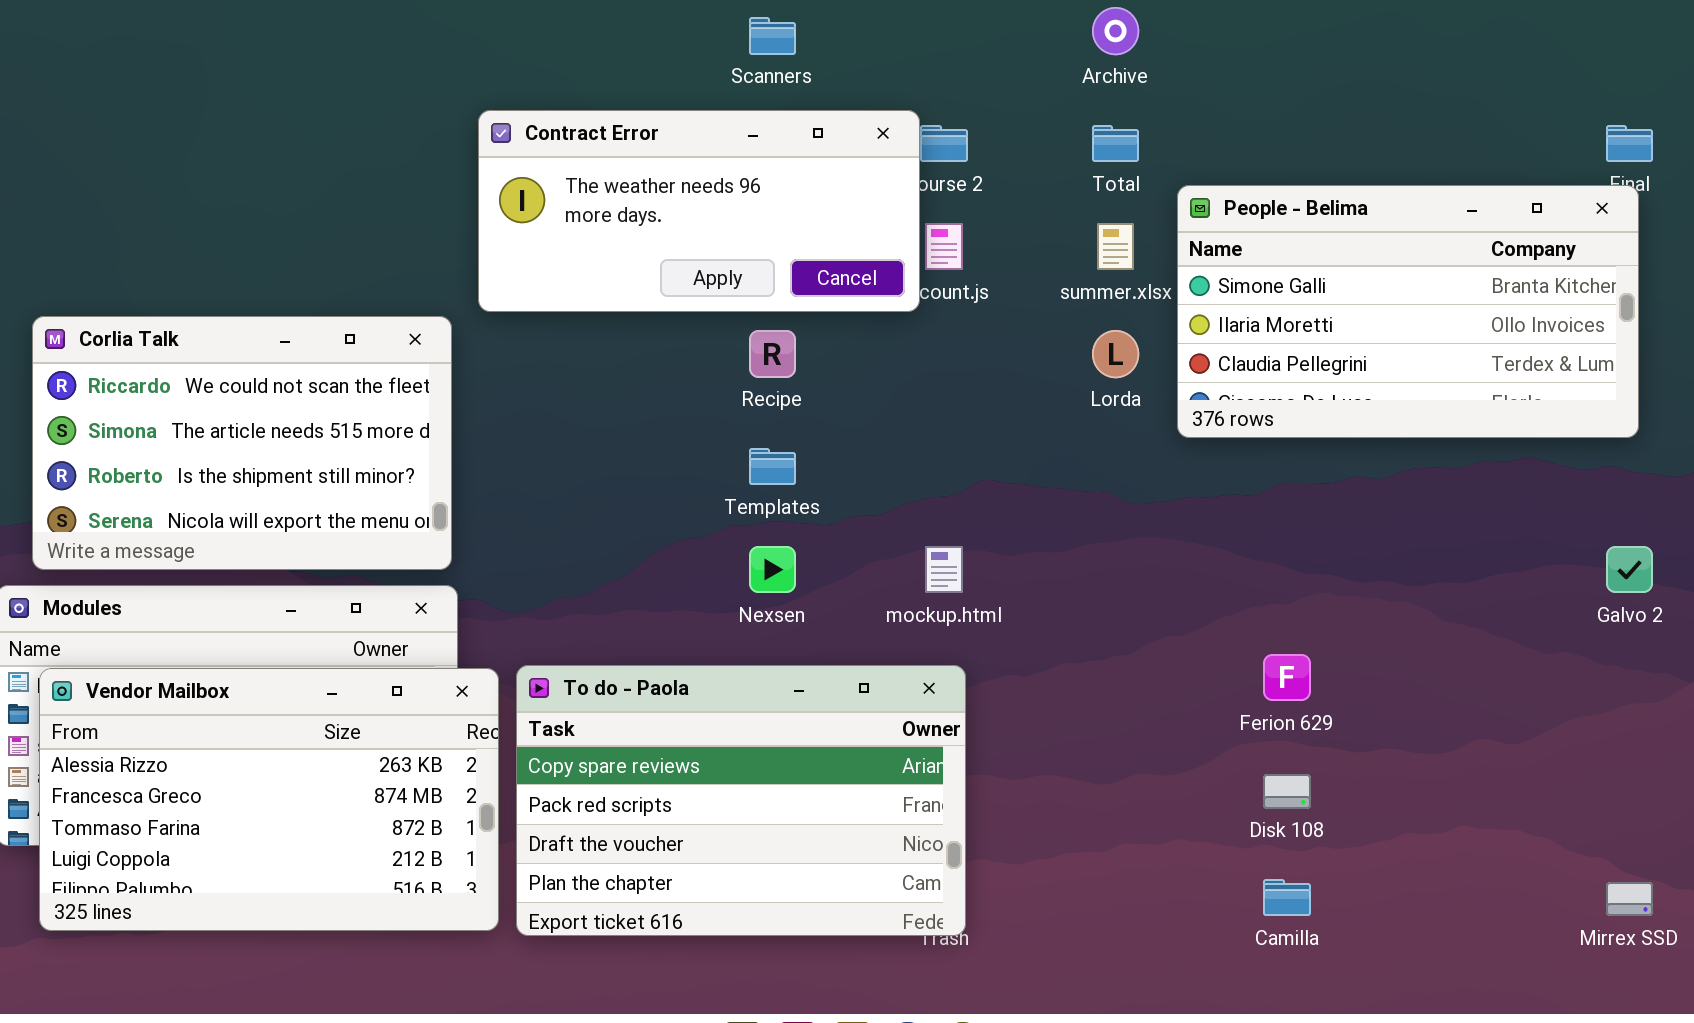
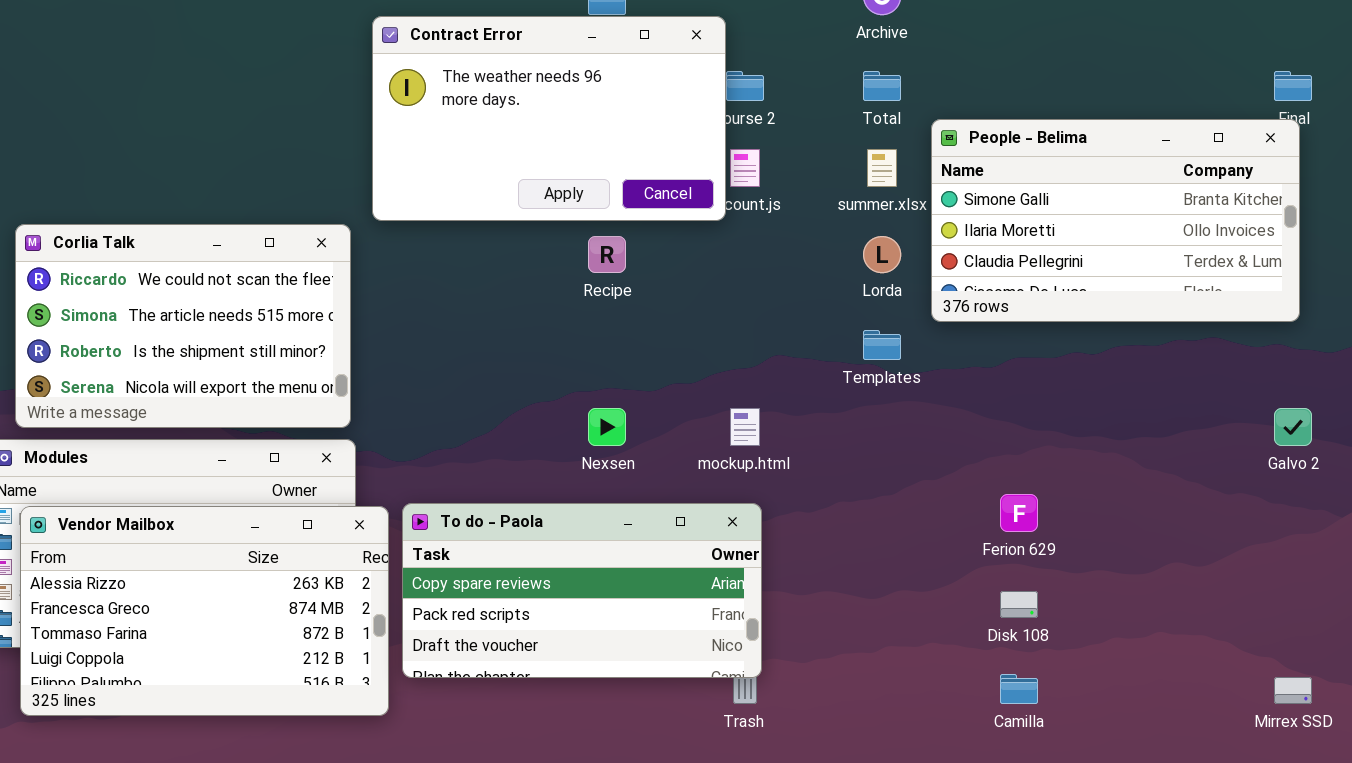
Contract Error: [478,110,920,312] -> [372,16,726,221], resized
Templates: [749,448,796,485] -> [863,330,901,360], moved
To do - Paola: [516,665,966,936] -> [402,503,762,678], resized

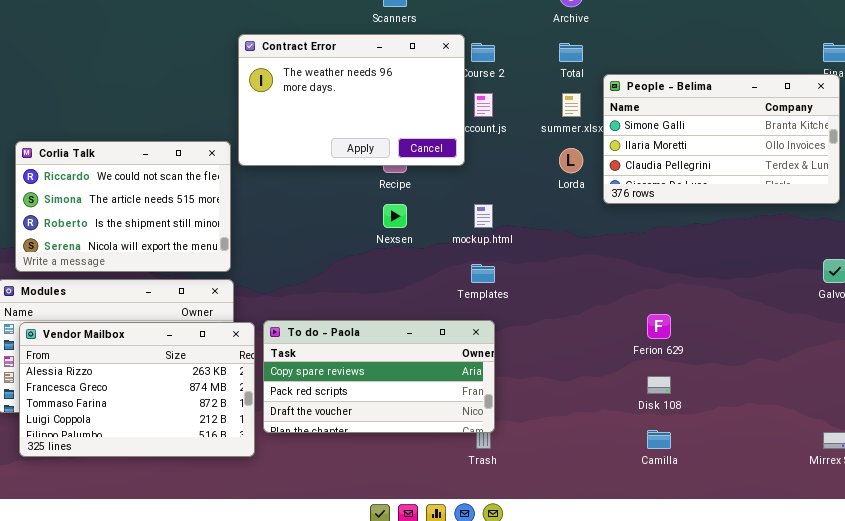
Contract Error: [372,16,726,221] -> [238,34,465,166], moved
Templates: [863,330,901,360] -> [471,264,495,283], moved
Nexsen: [588,408,626,446] -> [383,204,407,228], moved
mockup.html: [730,408,760,446] -> [474,204,493,228], moved

